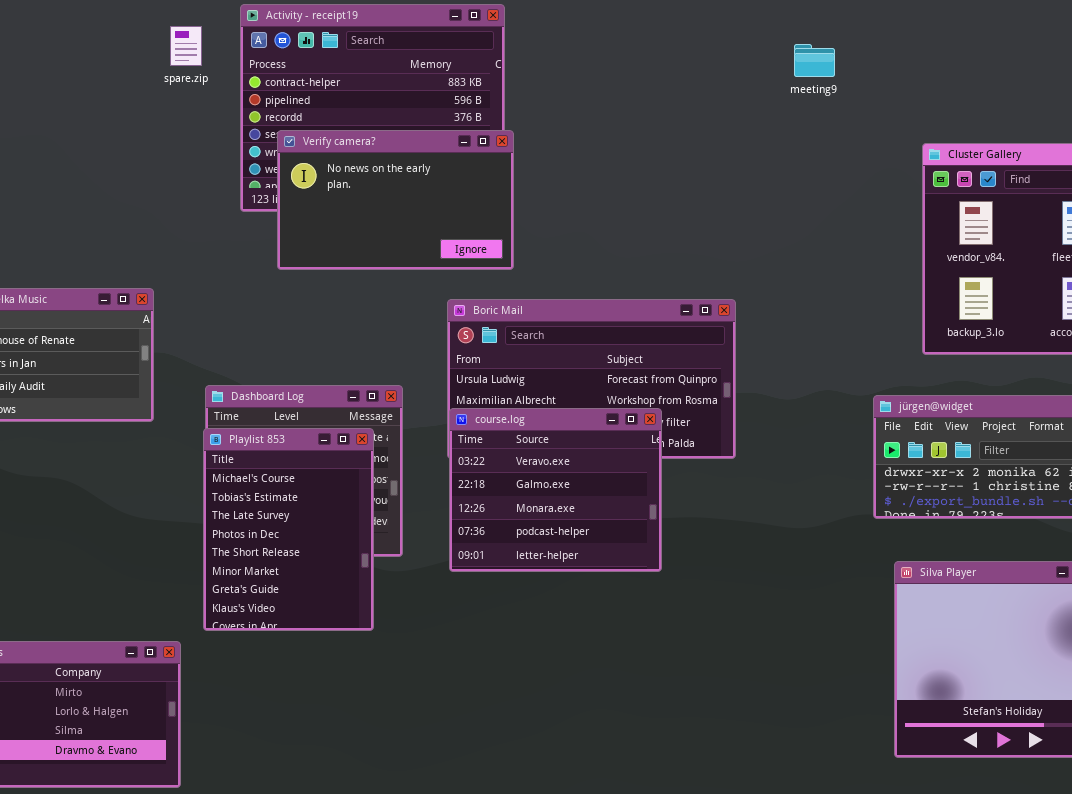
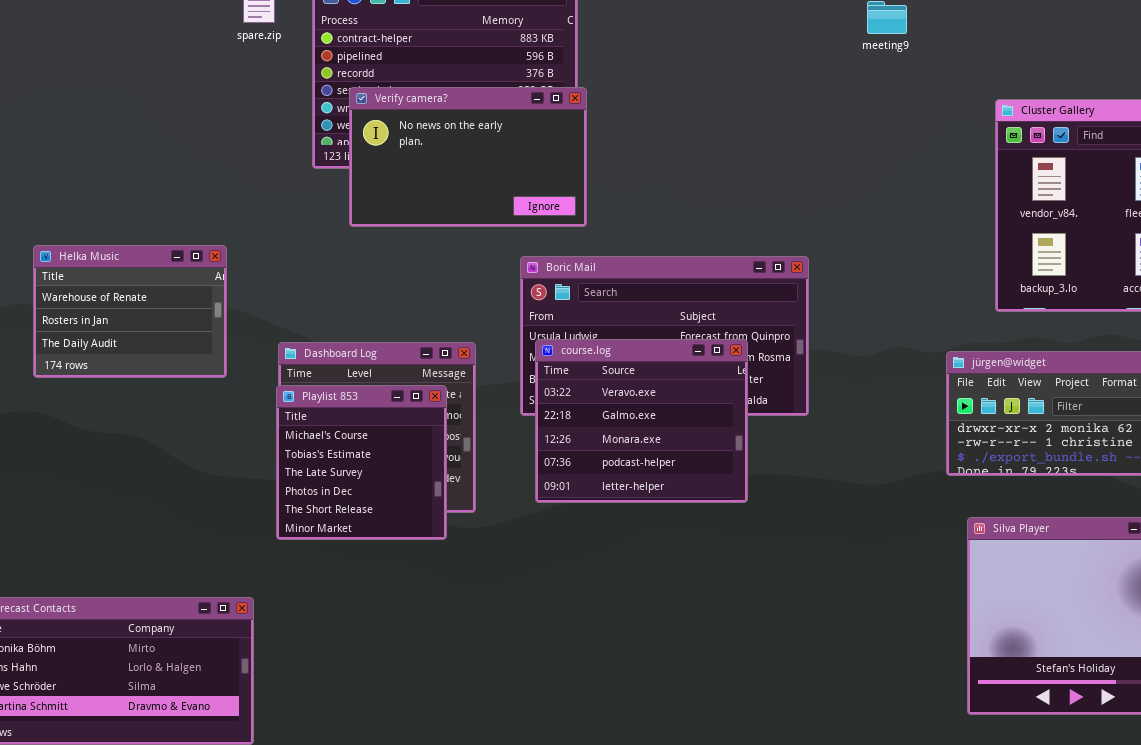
course.log: [449,408,662,572] -> [535,339,748,503], moved
Playlist 853: [203,428,374,631] -> [276,385,447,540], resized

